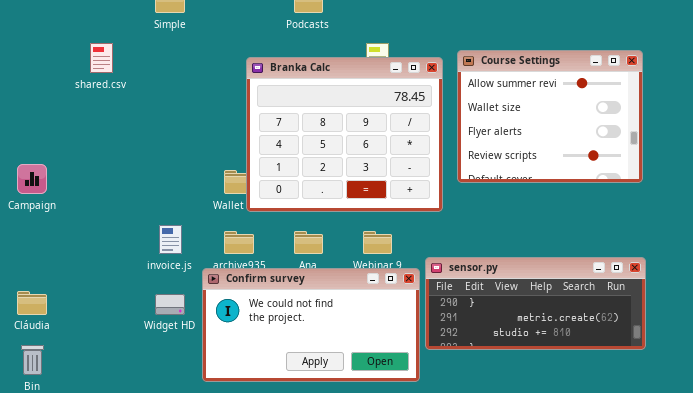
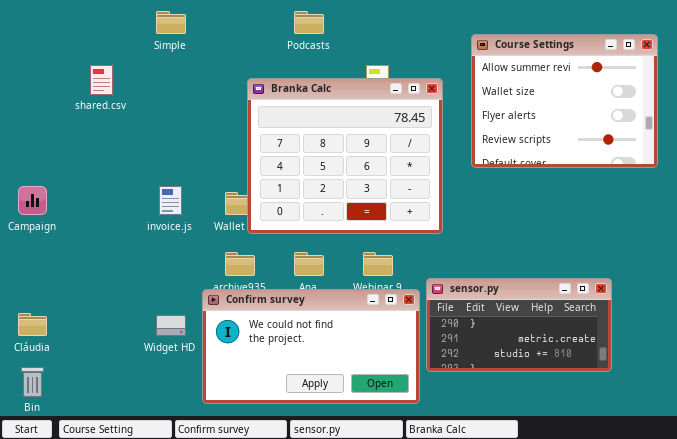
Course Settings: [457,50,643,183] -> [471,34,658,168], moved
invoice.js: [159,225,182,254] -> [159,186,182,215], moved
sensor.py: [425,257,646,350] -> [426,278,612,372], resized

